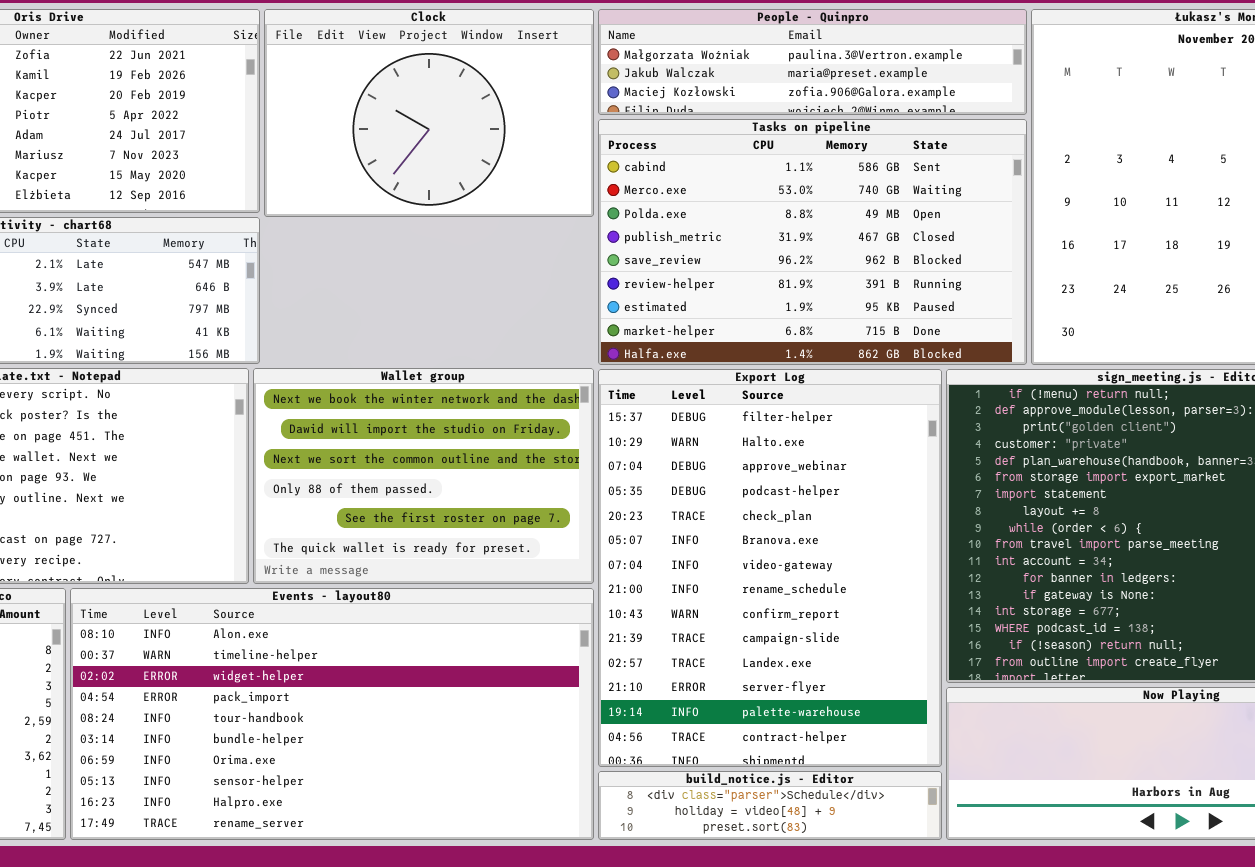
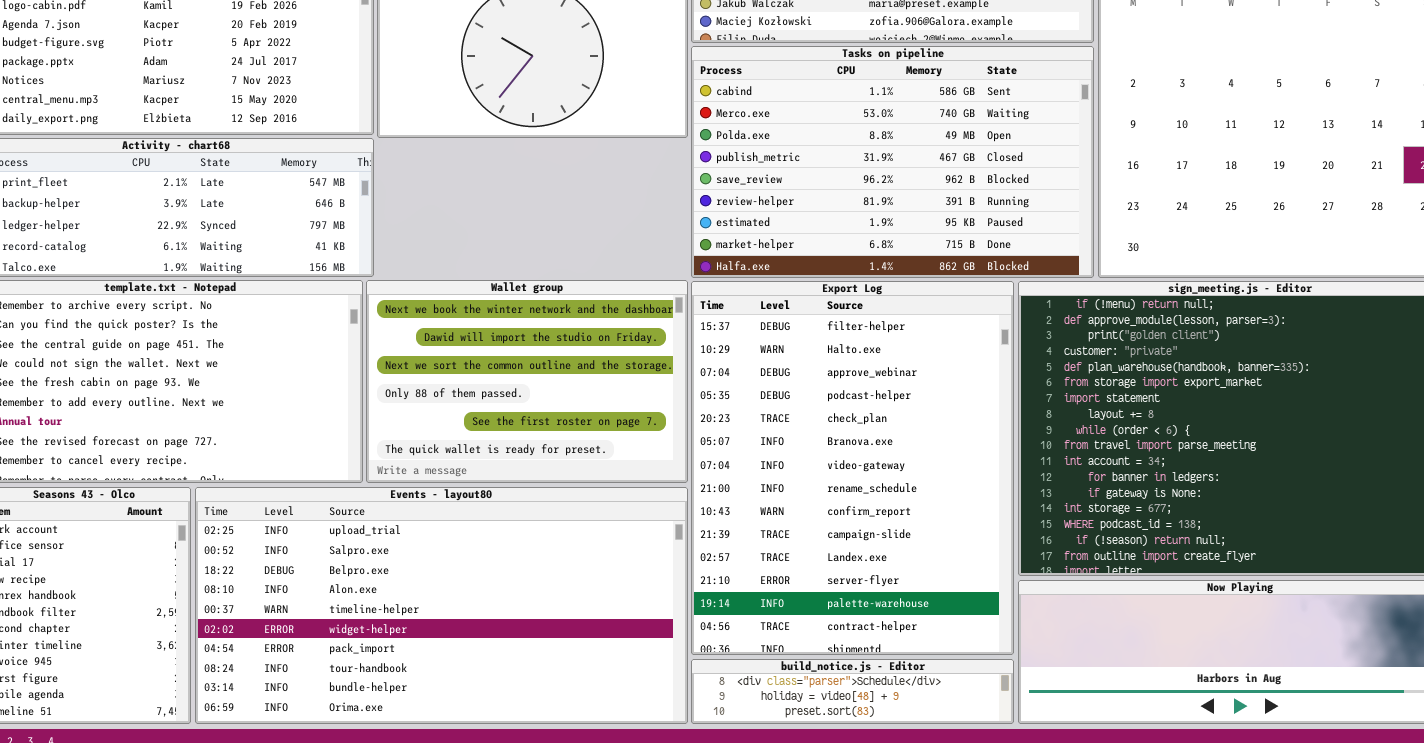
Events - layout80: [70,588,594,840] -> [195,487,688,724], scrolled up 3 rows

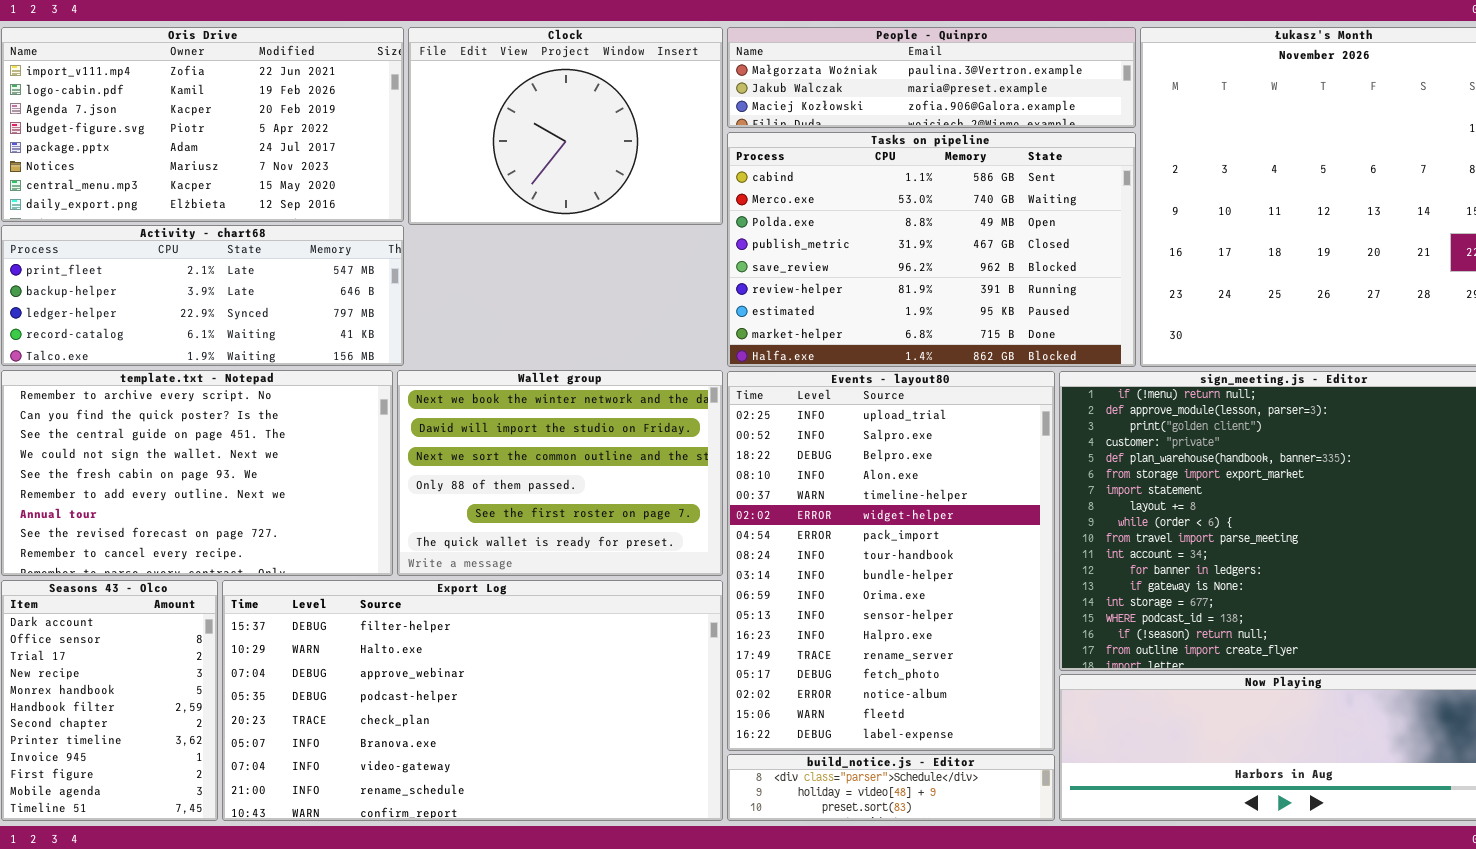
Export Log: [691,281,1014,655] -> [222,580,723,821], moved, resized
Events - layout80: [195,487,688,724] -> [727,371,1055,751], moved, resized

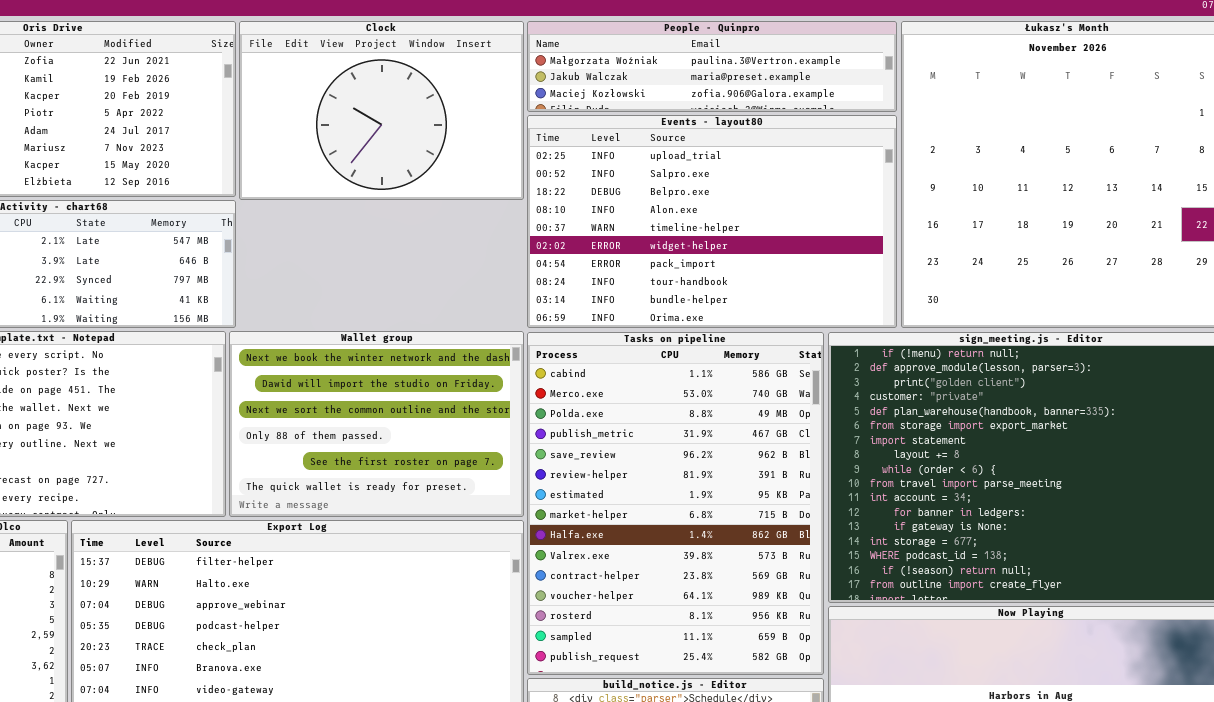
Tasks on pipeline: [727,132,1136,367] -> [527,332,824,675], moved, resized
Events - layout80: [727,371,1055,751] -> [527,115,897,328], moved, resized

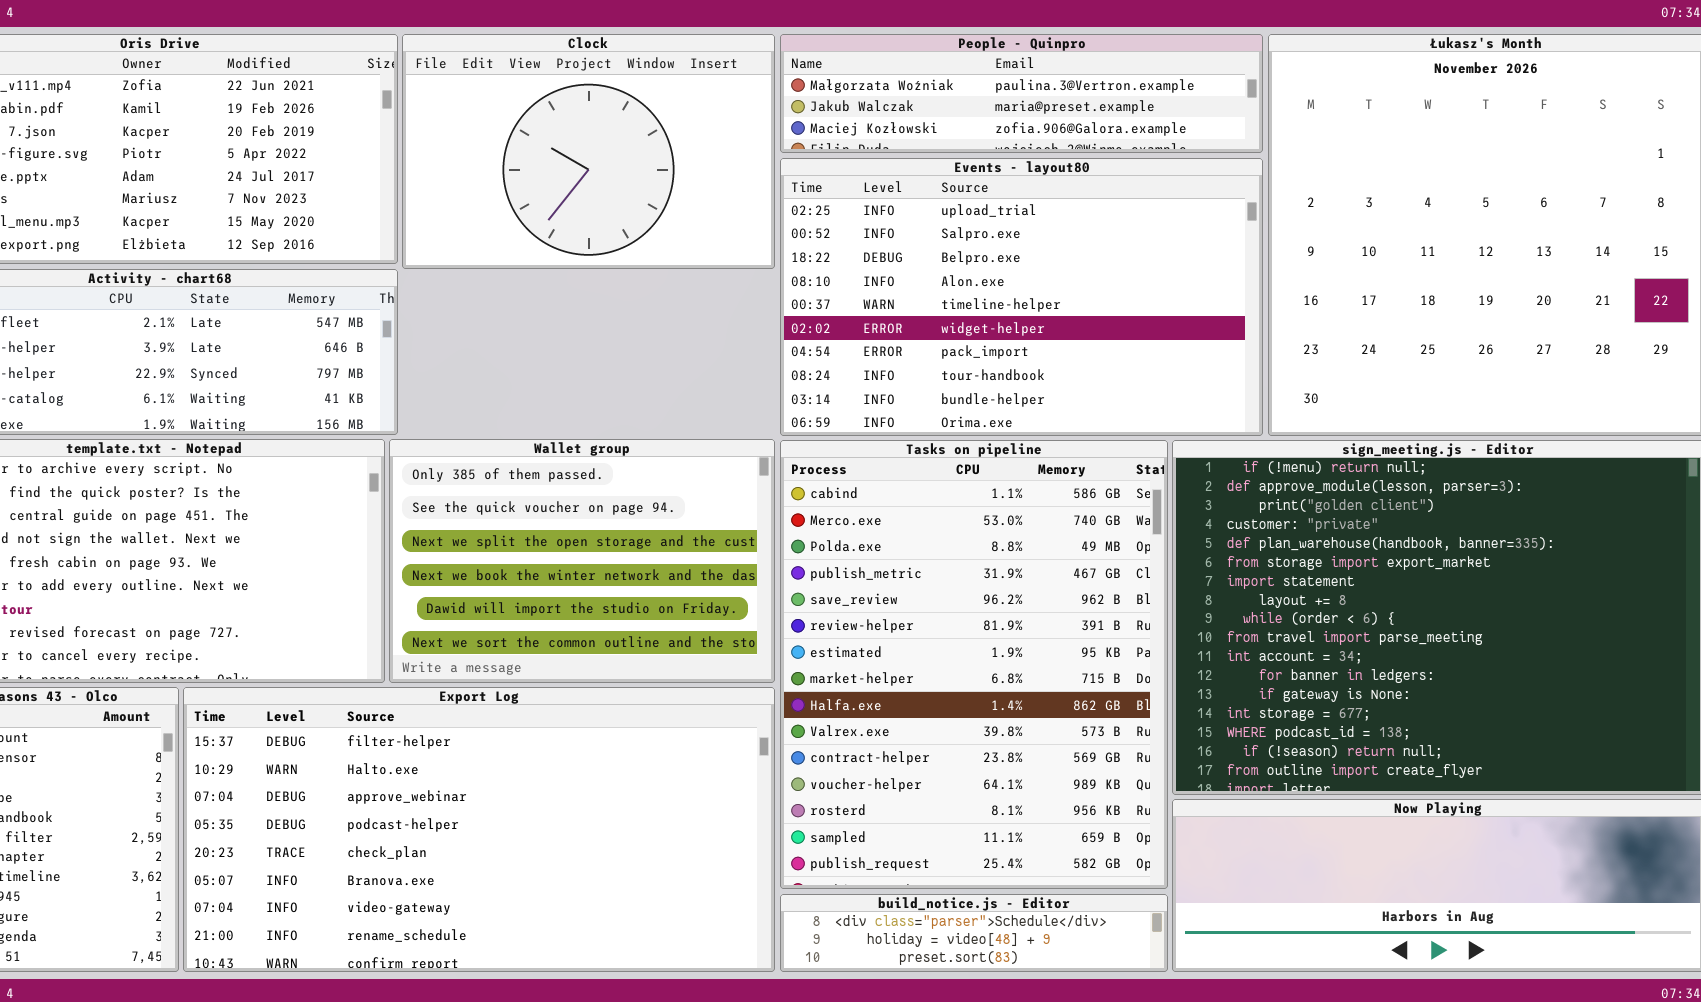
Wallet group: [229,331,524,517] -> [389,439,775,683], scrolled up 3 rows

